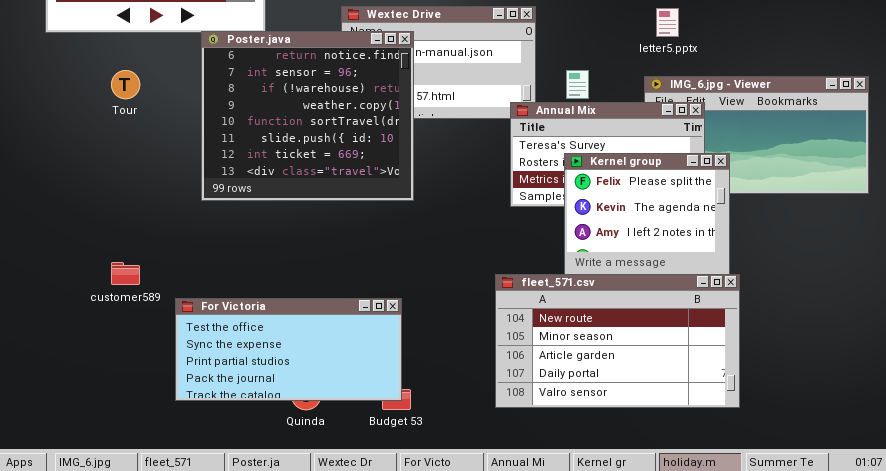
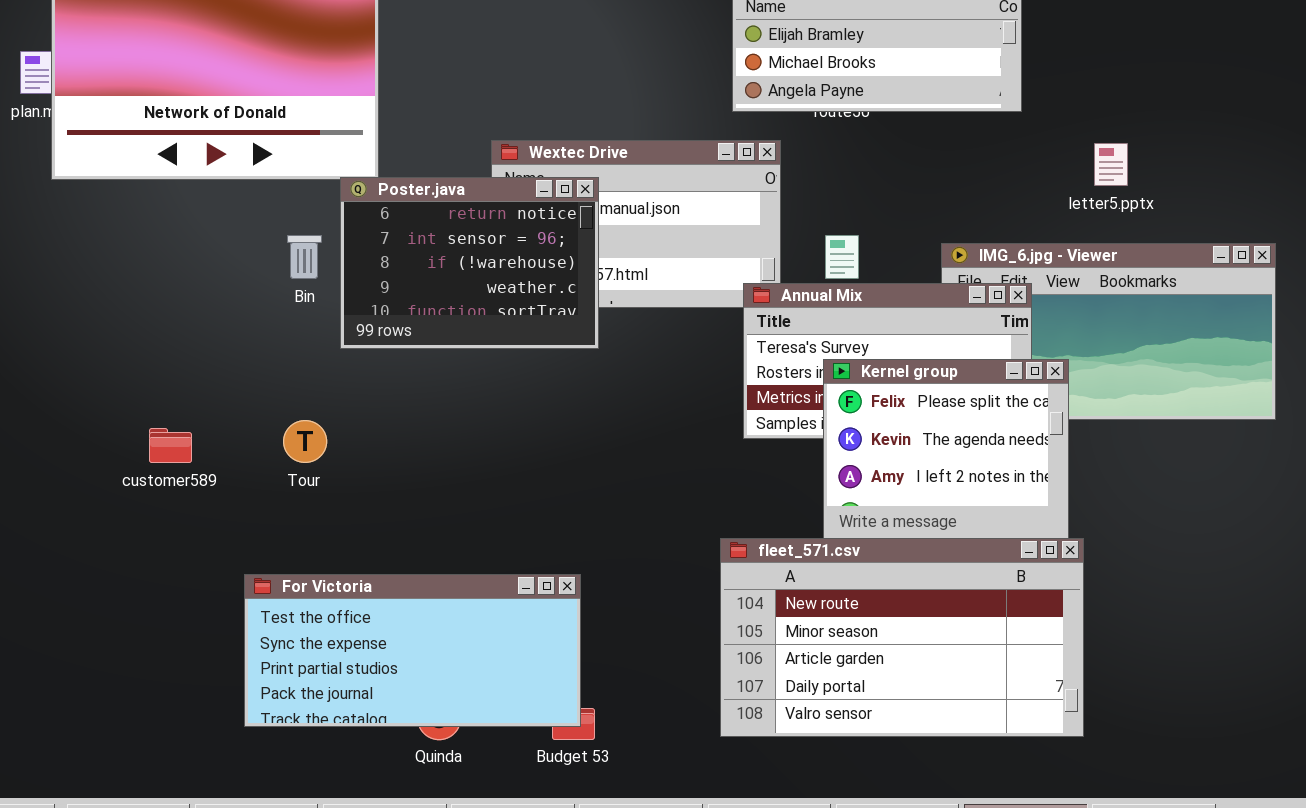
letter5.pptx: [656,8,679,37] -> [1094,143,1128,186], moved
Poster.java: [201,31,414,201] -> [340,177,599,349], resized
Tour: [111,70,140,99] -> [283,420,327,463], moved
customer589: [111,262,140,285] -> [149,428,192,463], moved

